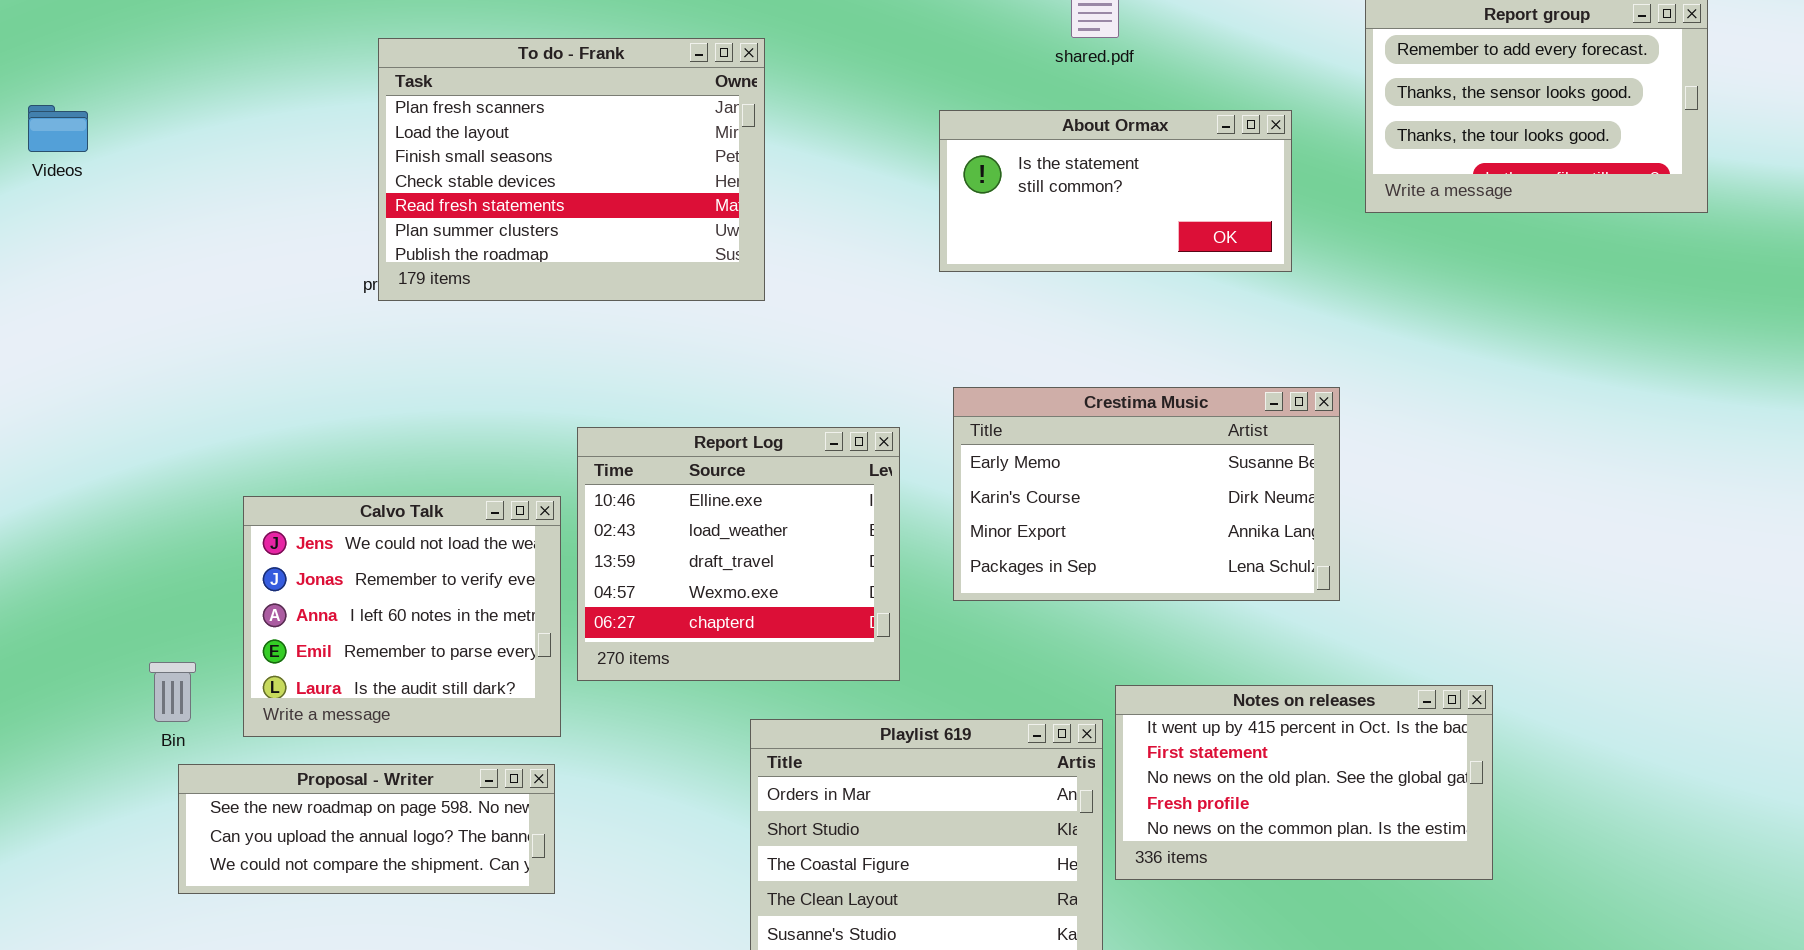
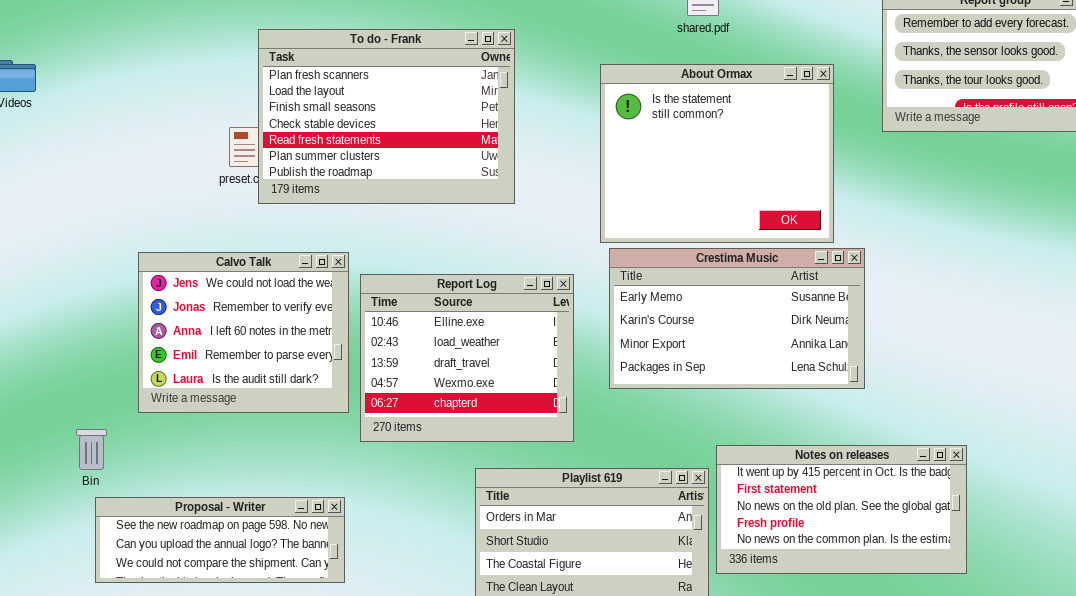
To do - Frank: [378,38,765,301] -> [258,29,515,204], moved
About Ormax: [939,110,1292,272] -> [600,64,834,243], resized
Calvo Talk: [243,496,561,737] -> [138,252,349,413], moved

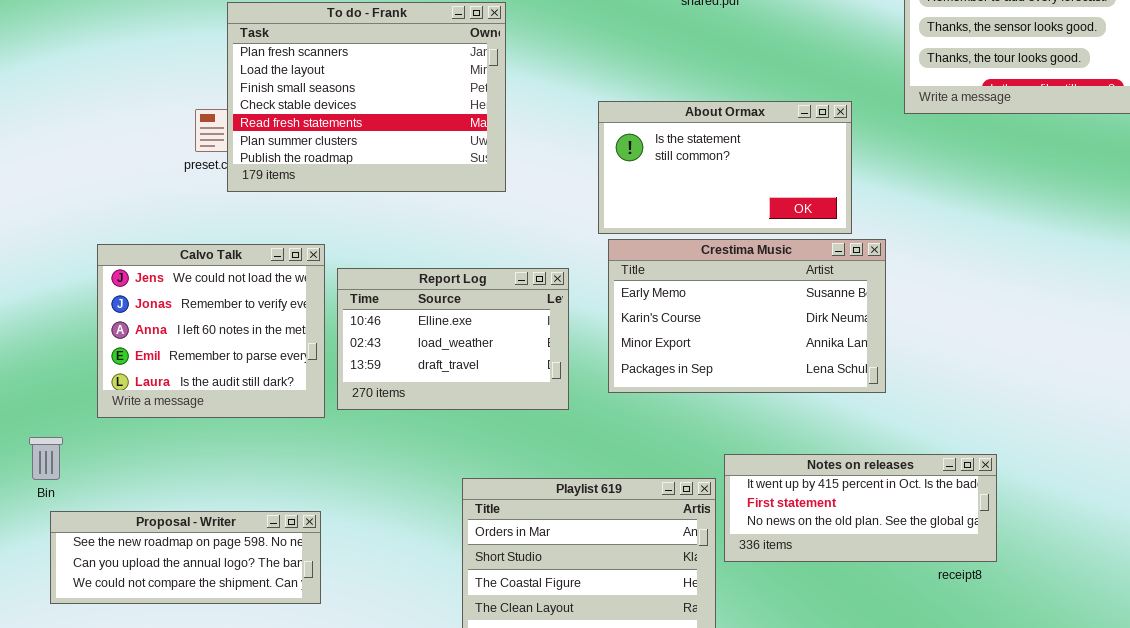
About Ormax: [600,64,834,243] -> [598,101,852,234], resized
Report Log: [360,274,574,442] -> [337,268,569,410], resized
Notes on releases: [716,445,967,574] -> [724,454,997,562], resized

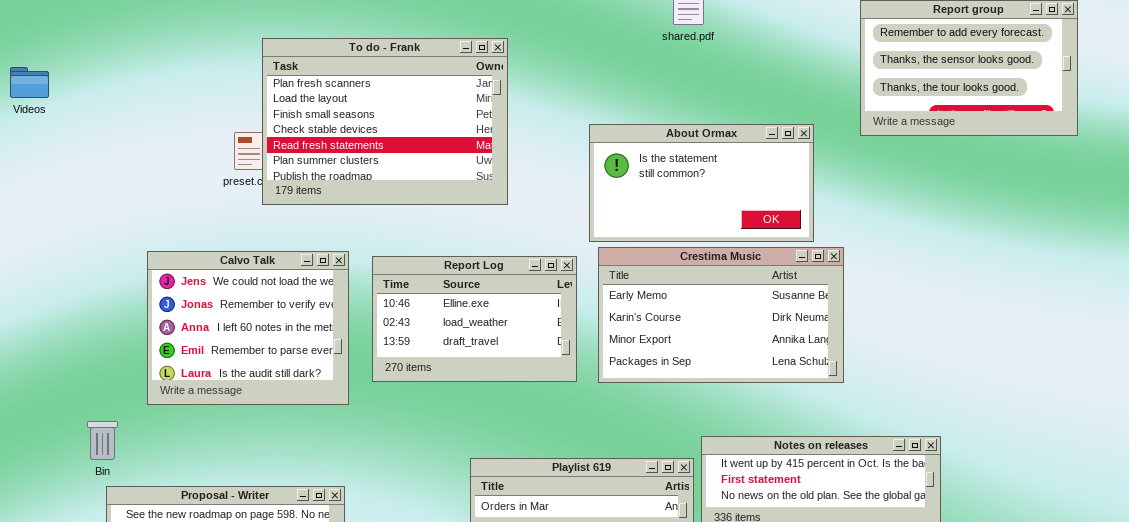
Report Log: [337,268,569,410] -> [372,256,577,382], moved

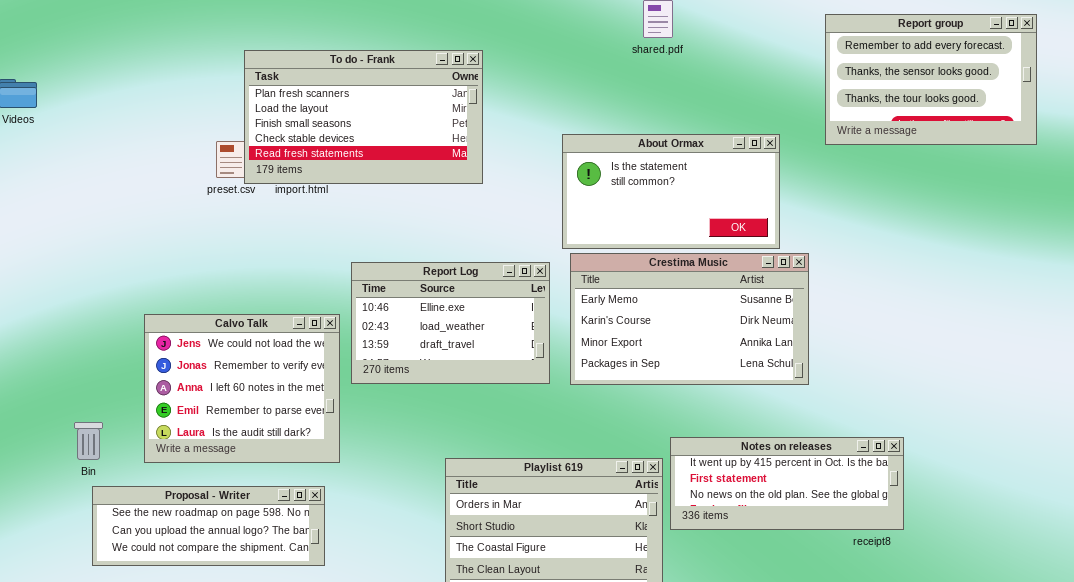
To do - Frank: [262,38,508,205] -> [244,50,483,184], resized
Calvo Talk: [147,251,349,405] -> [144,314,340,463], moved

